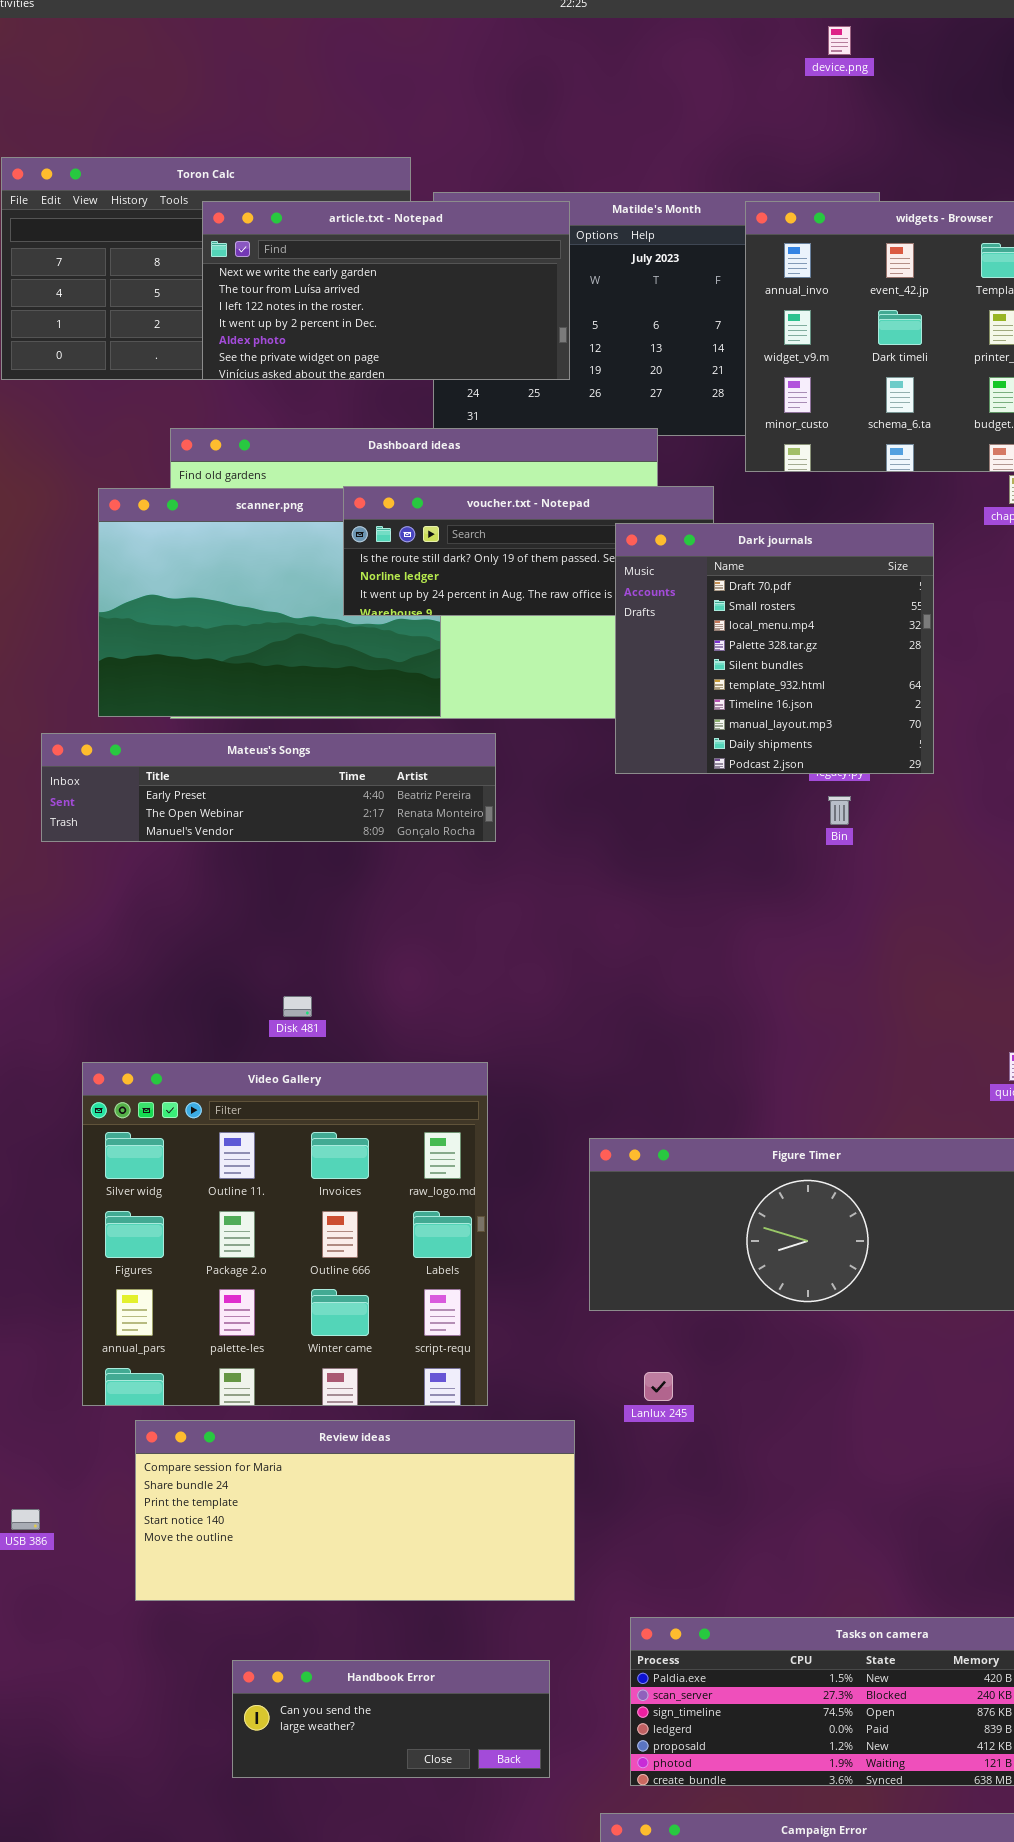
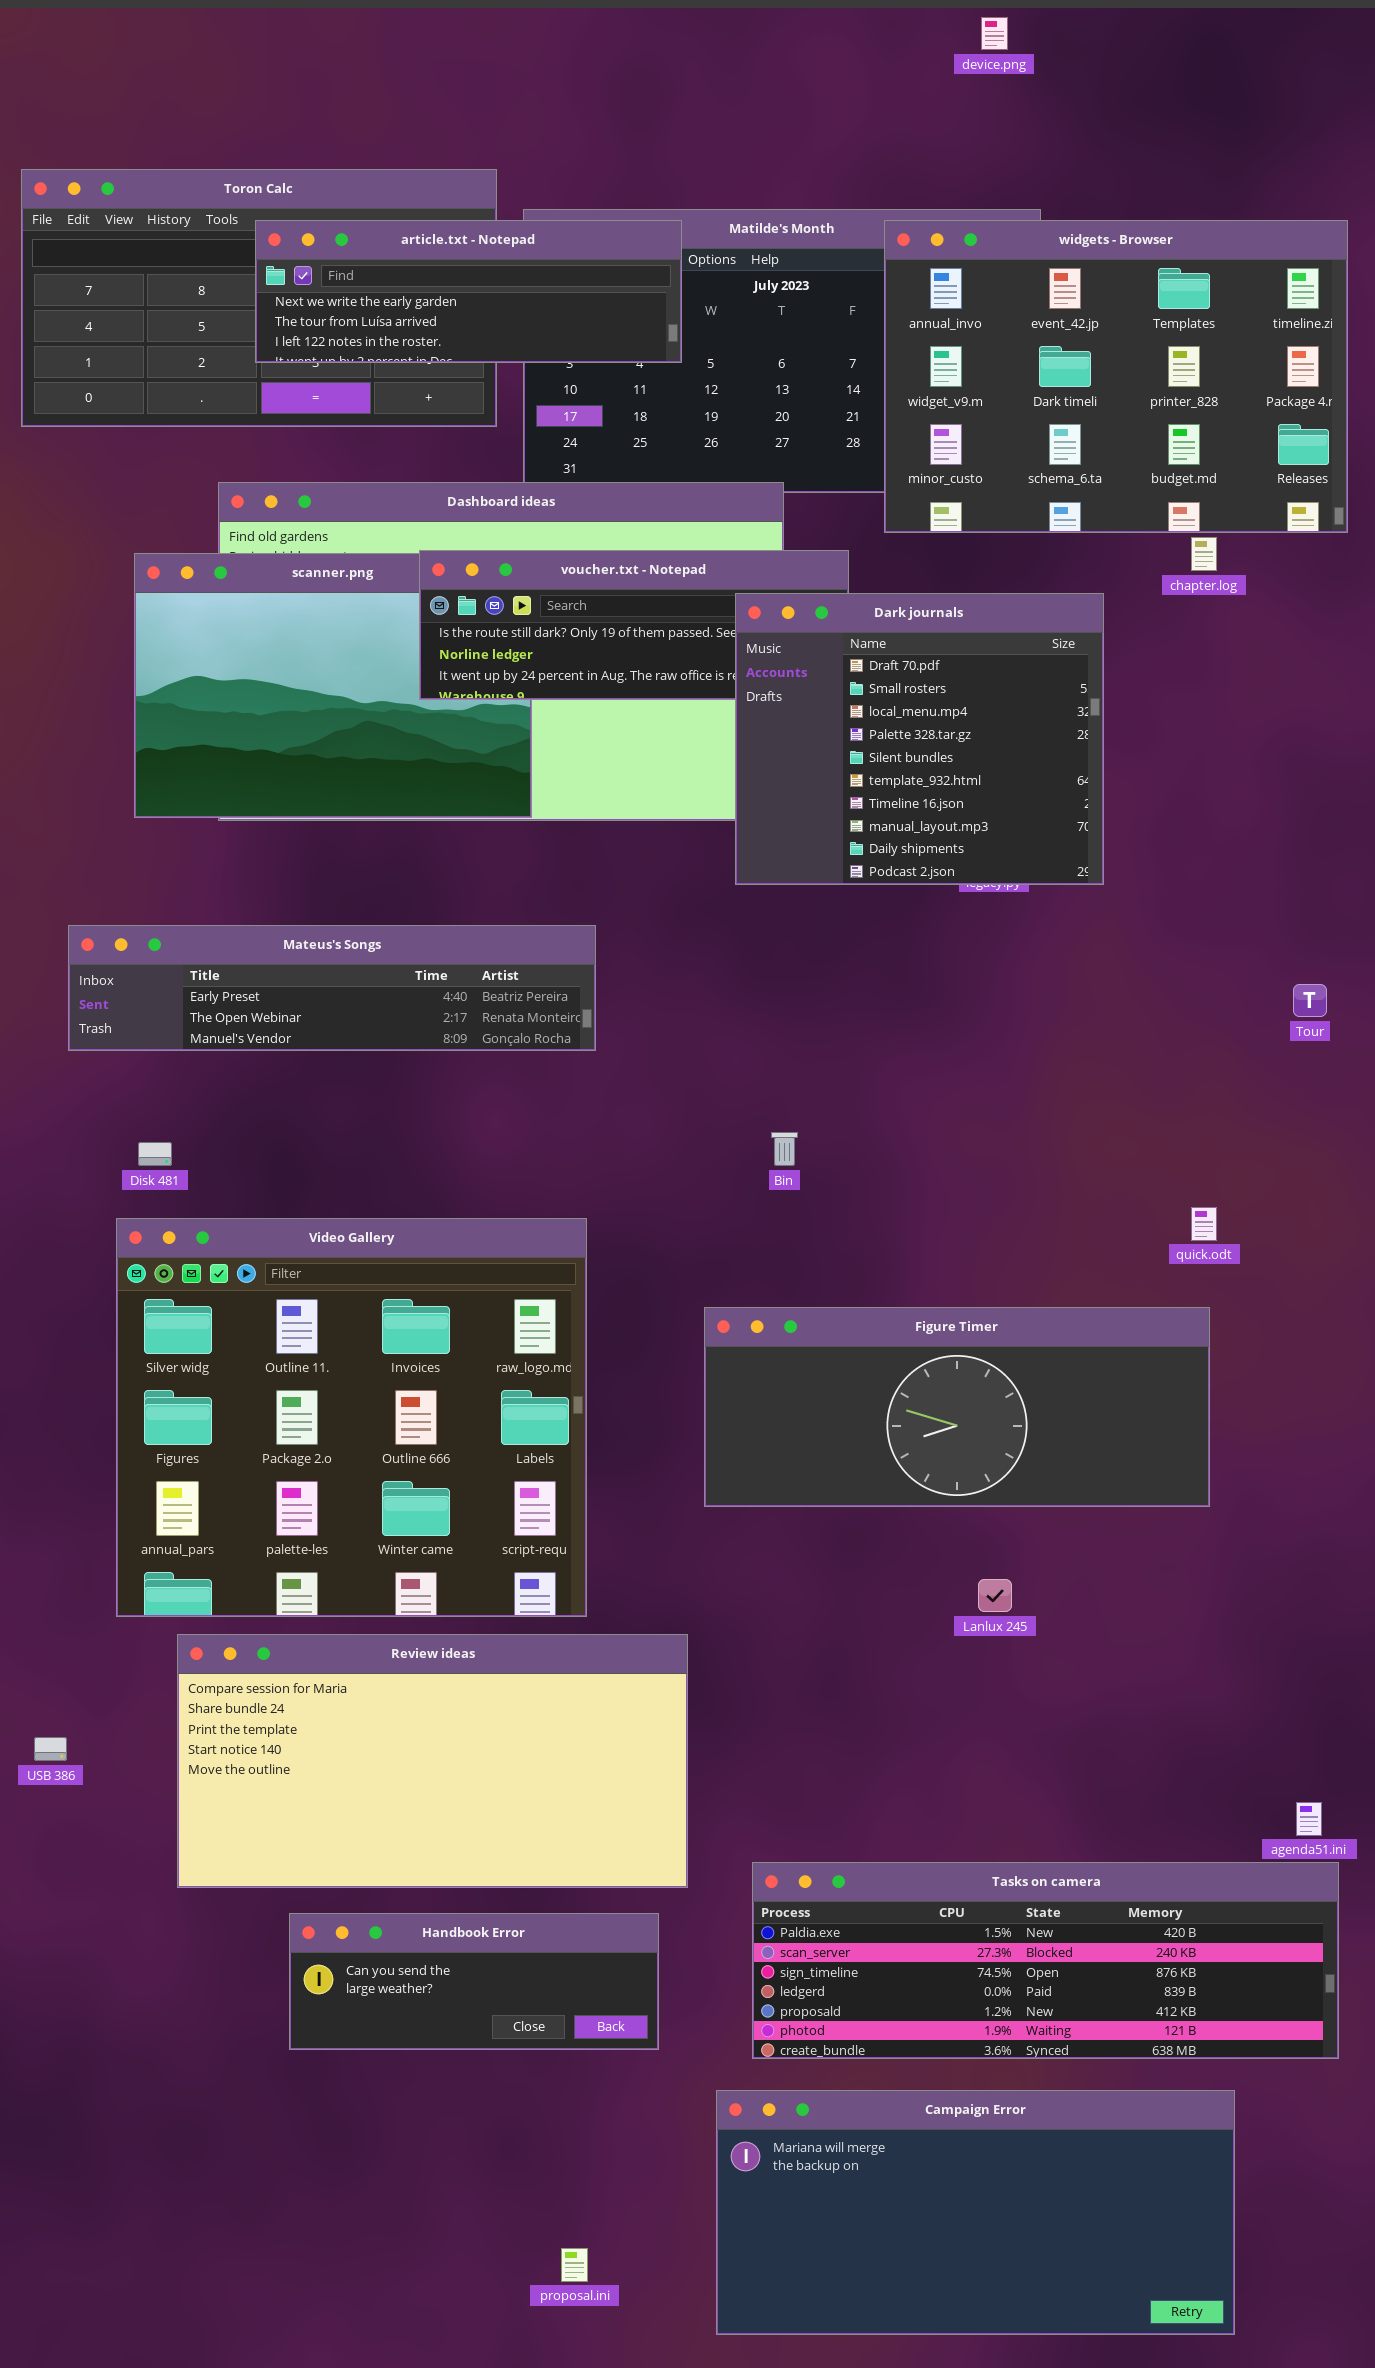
article.txt - Notepad: [202,201,570,380] -> [255,220,682,363], resized
Mateus's Songs: [41,733,496,842] -> [68,925,596,1051], moved
Bin: [828,796,851,825] -> [771,1132,798,1166], moved
Disk 481: [283,996,312,1017] -> [138,1142,172,1166], moved
Lanlux 245: [644,1372,673,1401] -> [978,1579,1012,1612], moved
Review ideas: [135,1420,575,1601] -> [177,1634,688,1888], resized

